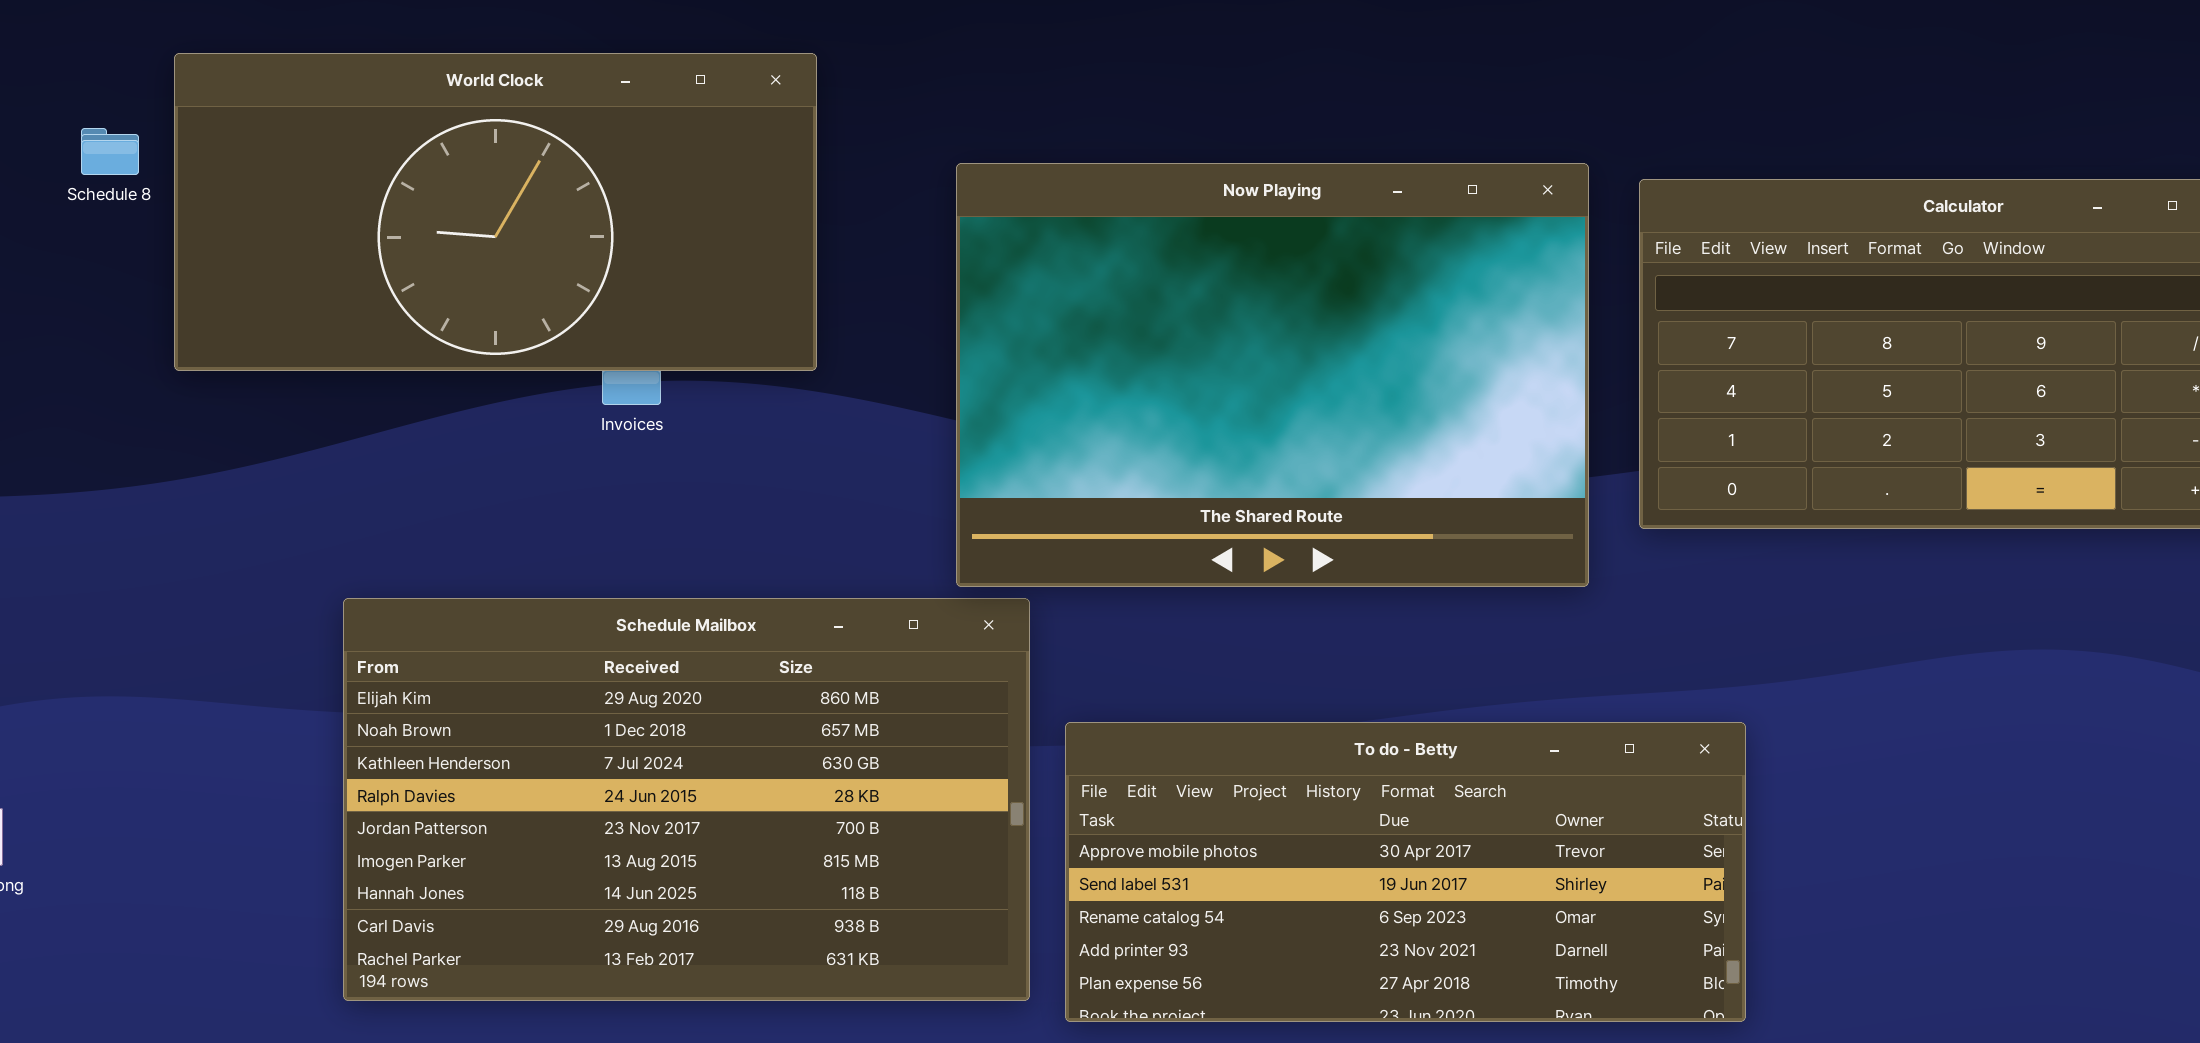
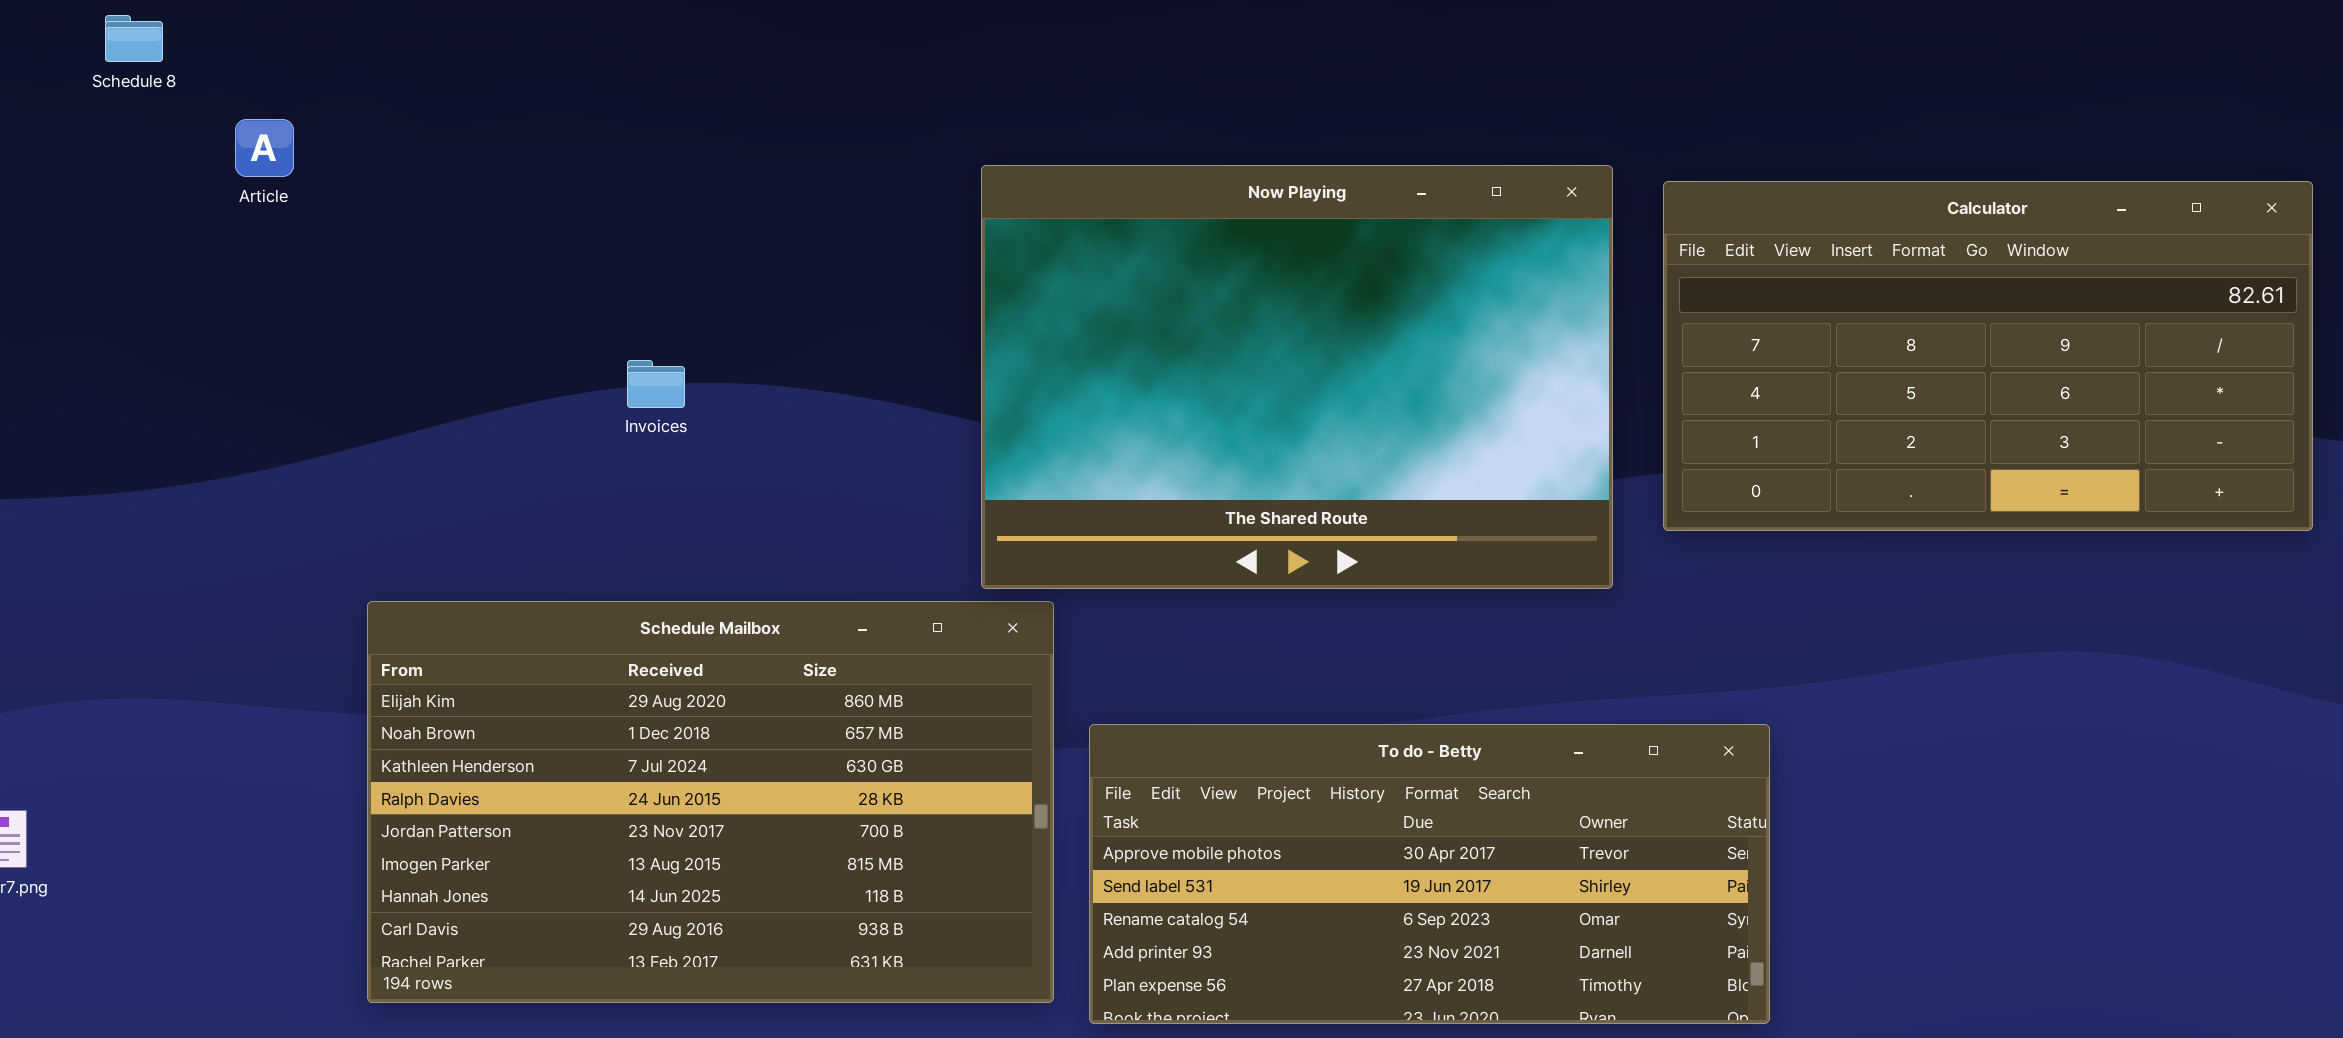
World Clock: [174,53,817,371] -> none, closed
Schedule 8: [81,128,139,175] -> [105,15,163,62], moved

